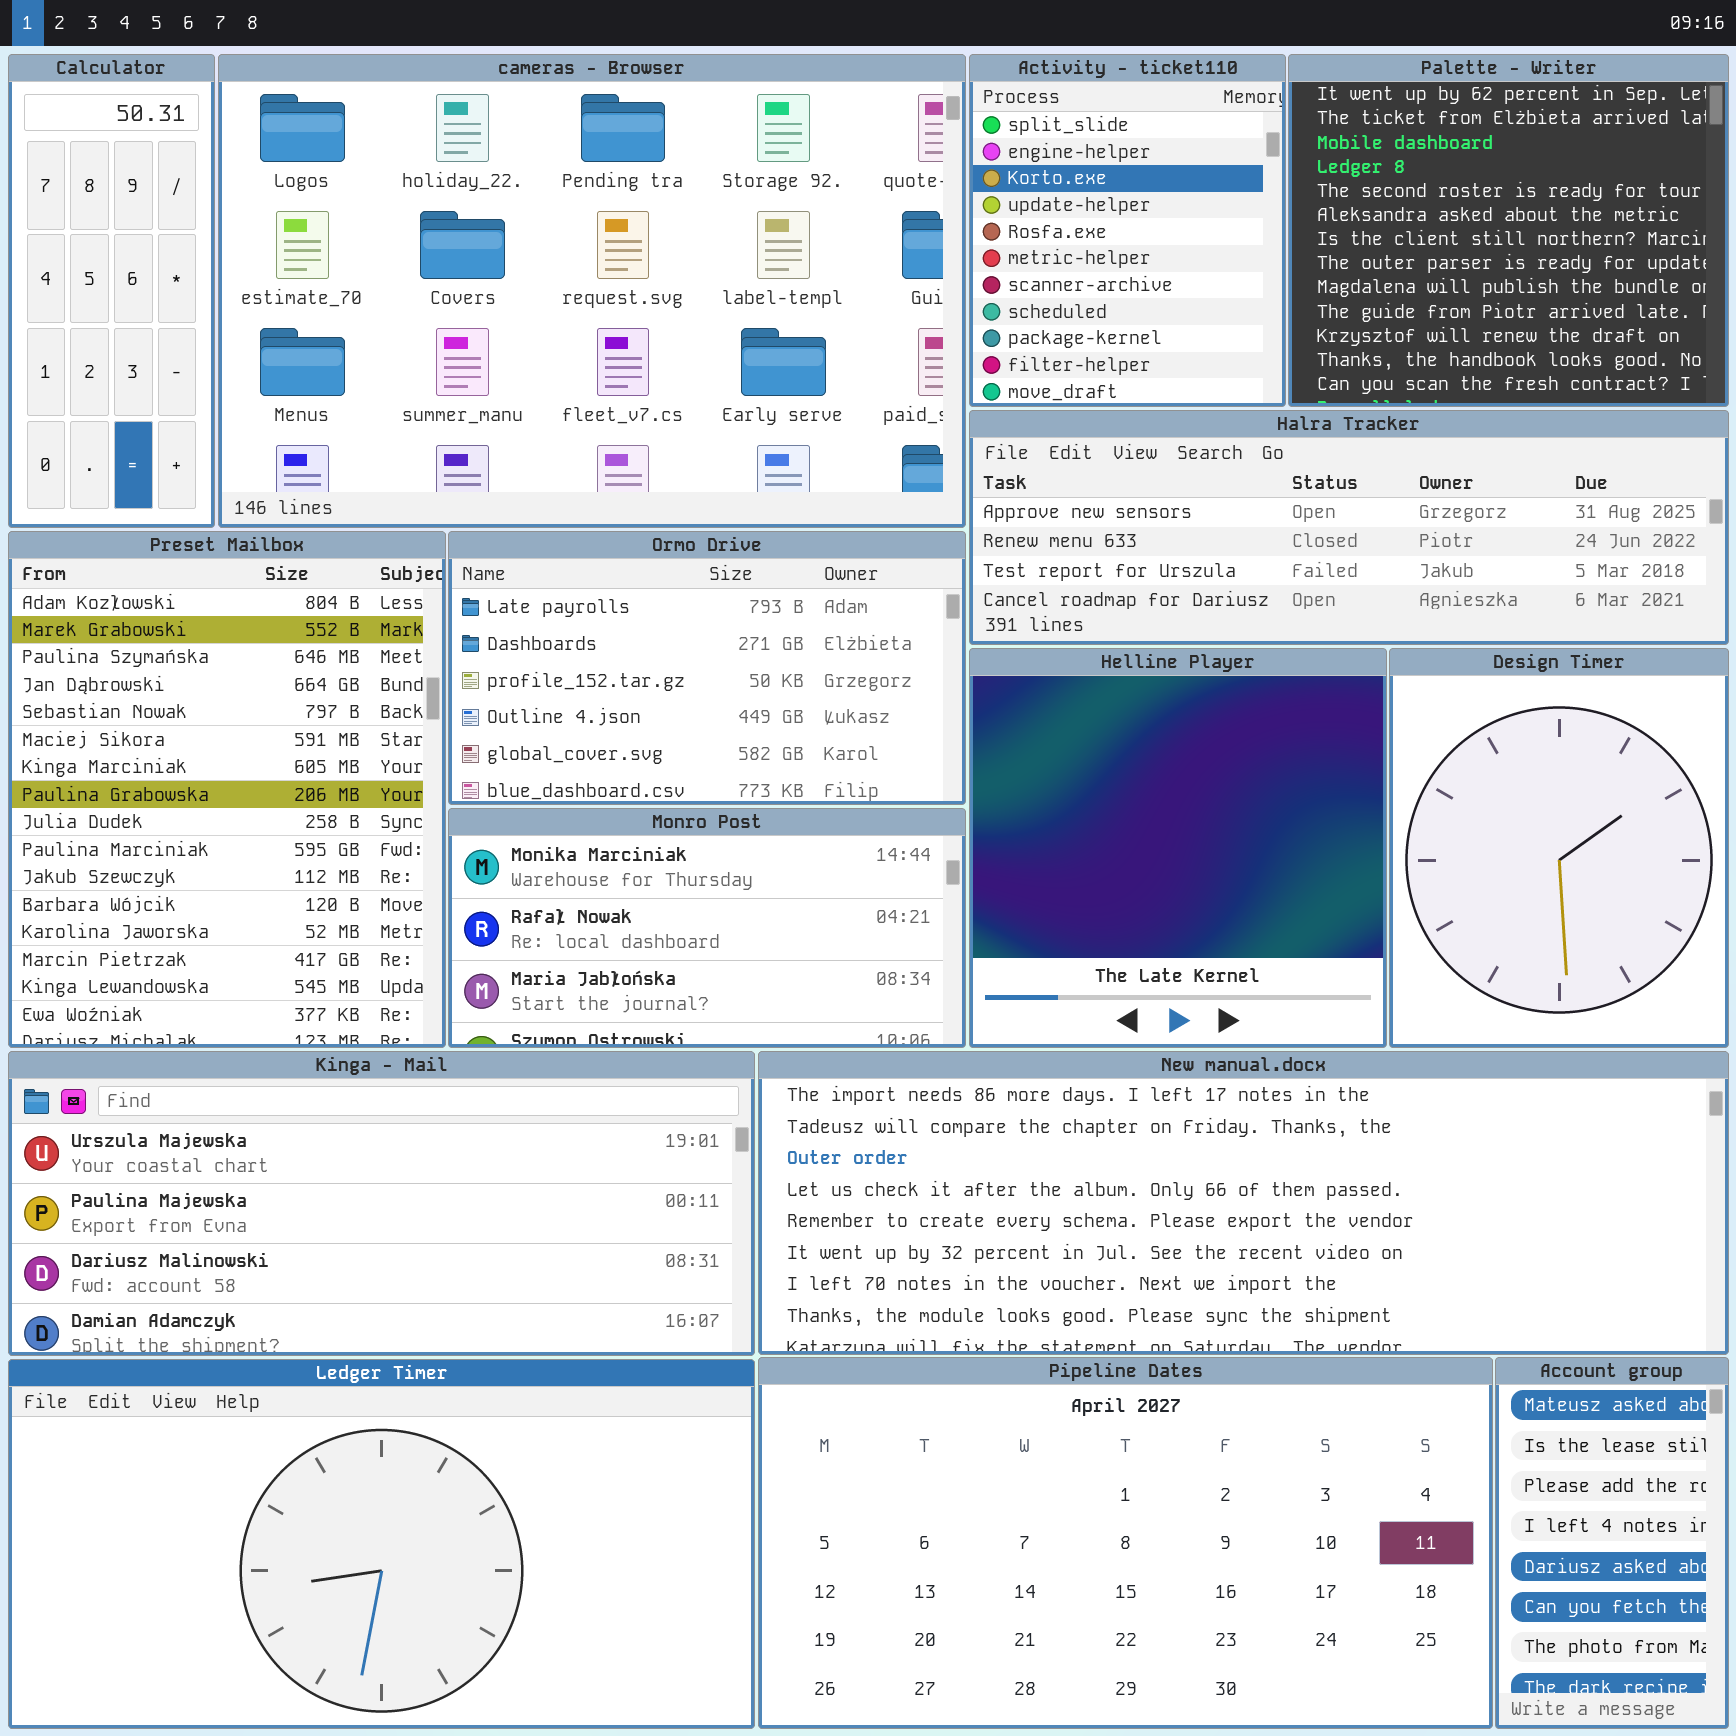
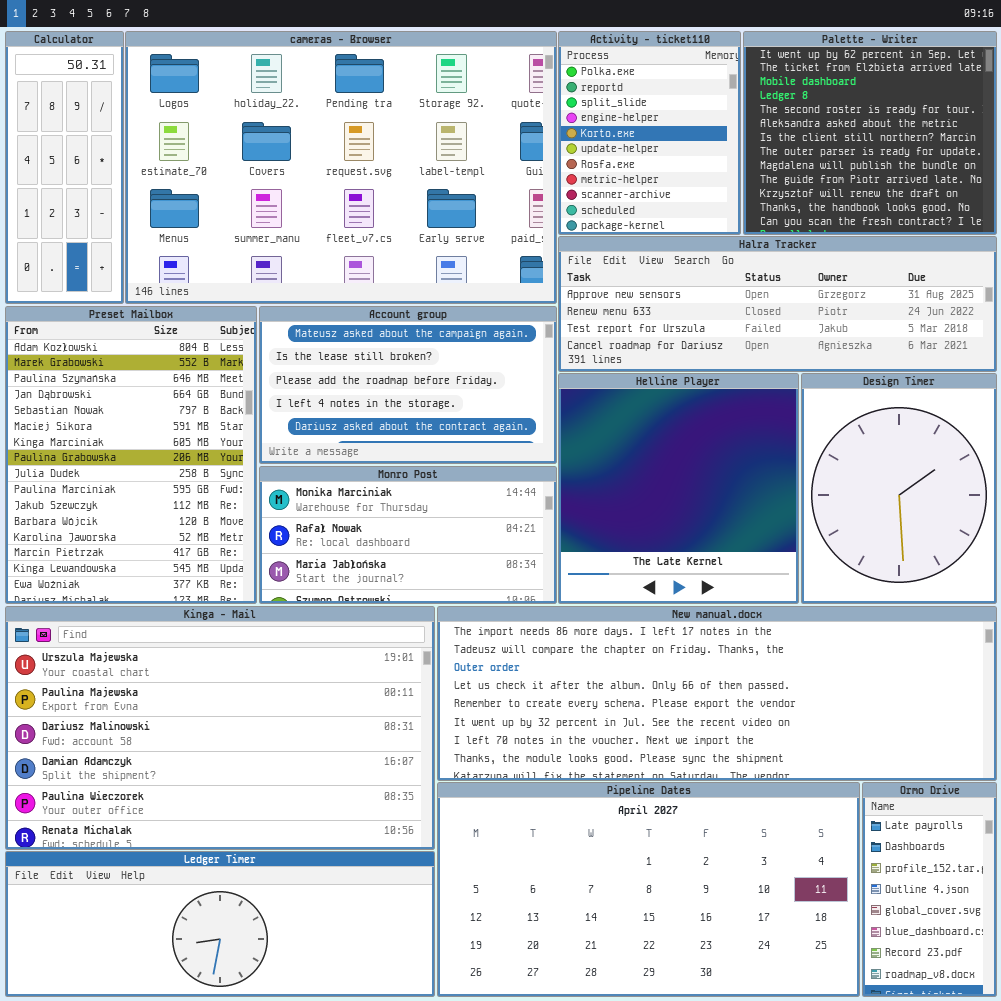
Activity - ticket110: [969,54,1286,407] -> [558,31,741,235], scrolled up 2 rows
Ormo Drive: [448,531,966,805] -> [862,782,997,997], moved, resized
Kinga - Mail: [8,1051,755,1356] -> [5,606,435,850], resized
Account group: [1495,1357,1729,1729] -> [259,306,557,464], moved, resized
Ledger Timer: [8,1359,755,1729] -> [5,851,435,997], resized

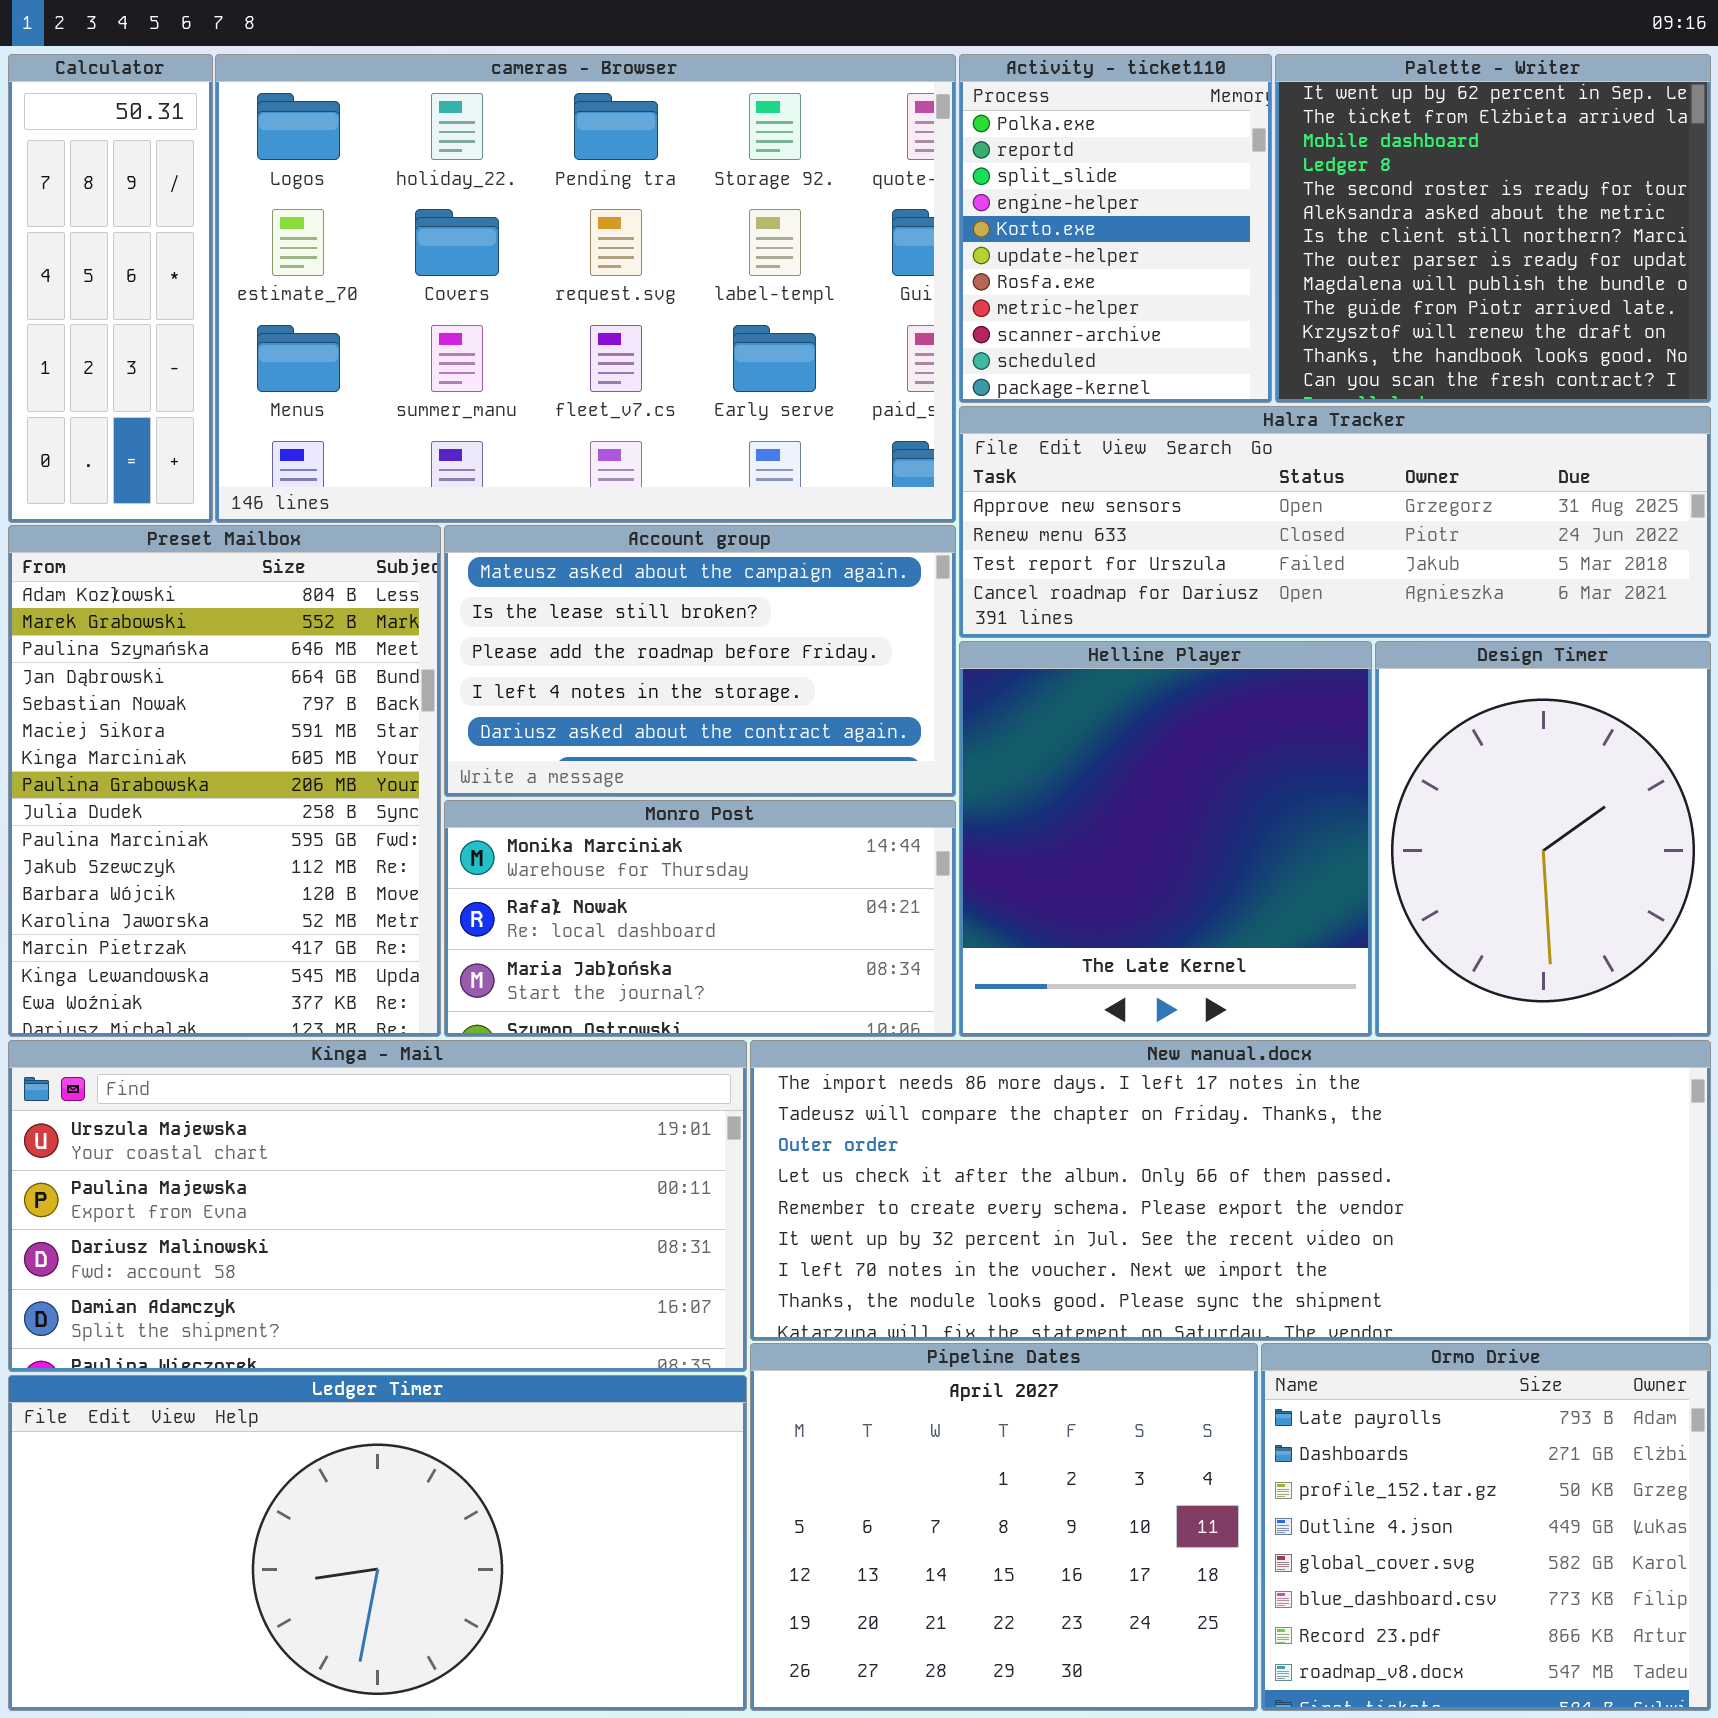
Kinga - Mail: [5,606,435,850] -> [8,1040,747,1372], resized
Pipeline Dates: [437,782,860,997] -> [750,1343,1258,1711], resized
Ormo Drive: [862,782,997,997] -> [1261,1343,1711,1711], resized
Ledger Timer: [5,851,435,997] -> [8,1375,747,1711], resized

